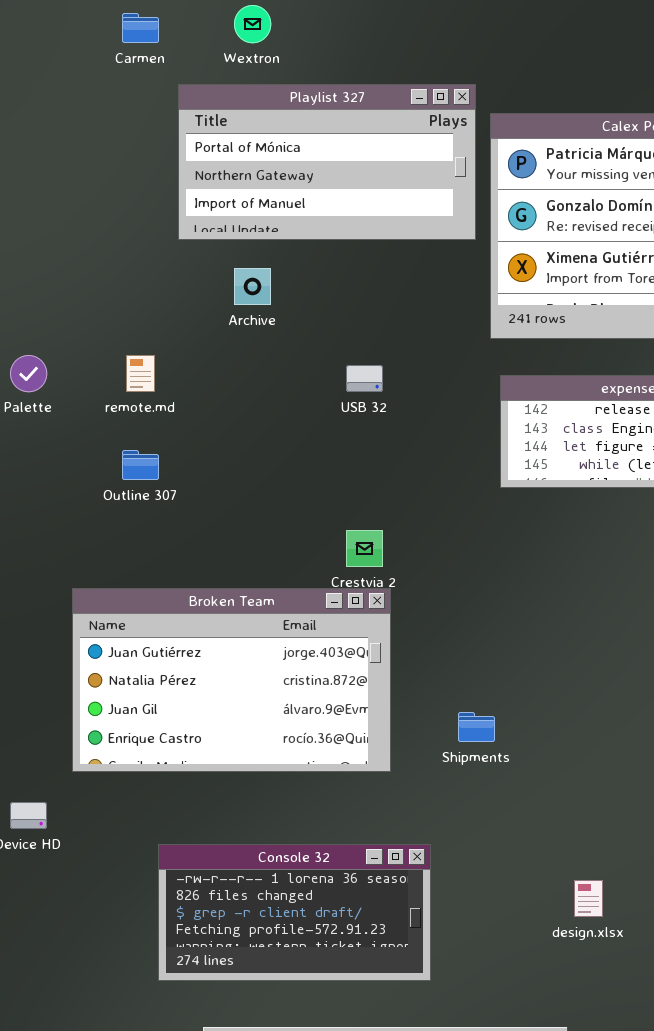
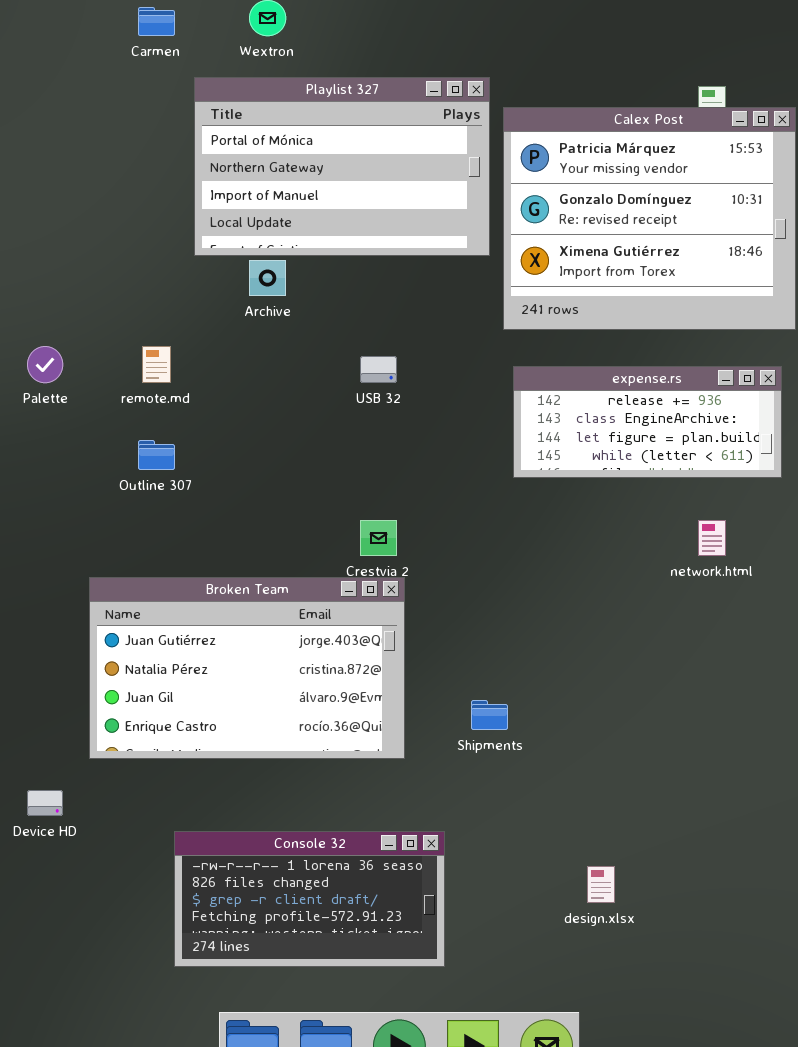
Playlist 327: [178,84,476,240] -> [194,77,490,256], resized

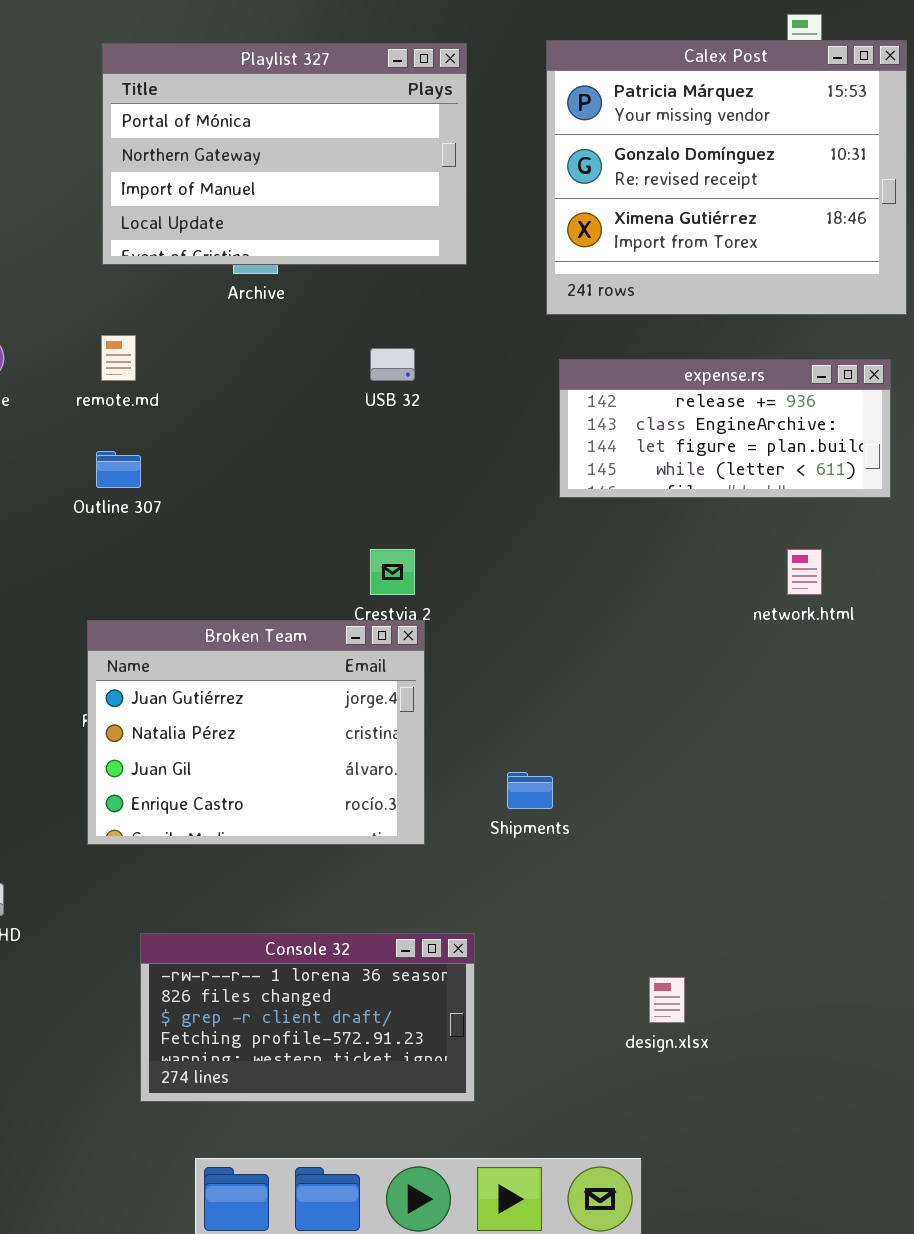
Playlist 327: [194,77,490,256] -> [102,43,467,265], moved
Broken Team: [89,577,405,759] -> [87,620,425,845], resized

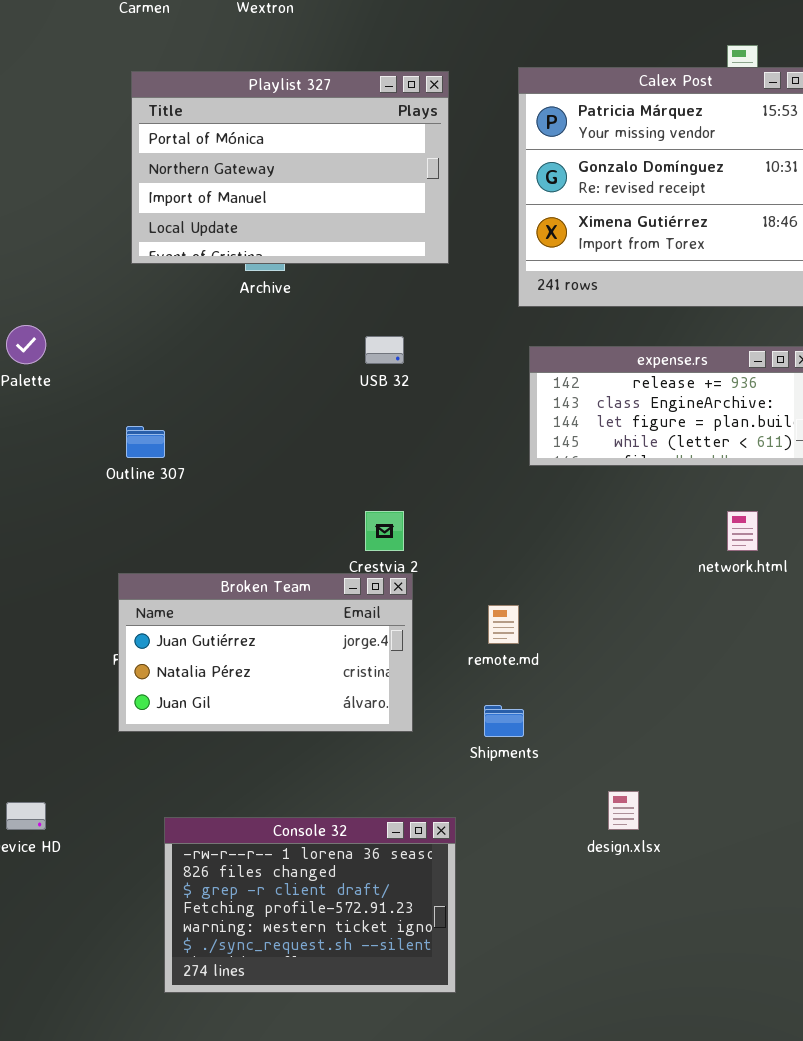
remote.md: [101,335,136,381] -> [488,605,519,644], moved
Broken Team: [87,620,425,845] -> [118,573,413,732], resized
Console 32: [140,933,475,1102] -> [164,817,456,993], resized
design.xlsx: [649,977,685,1023] -> [608,791,639,830], moved

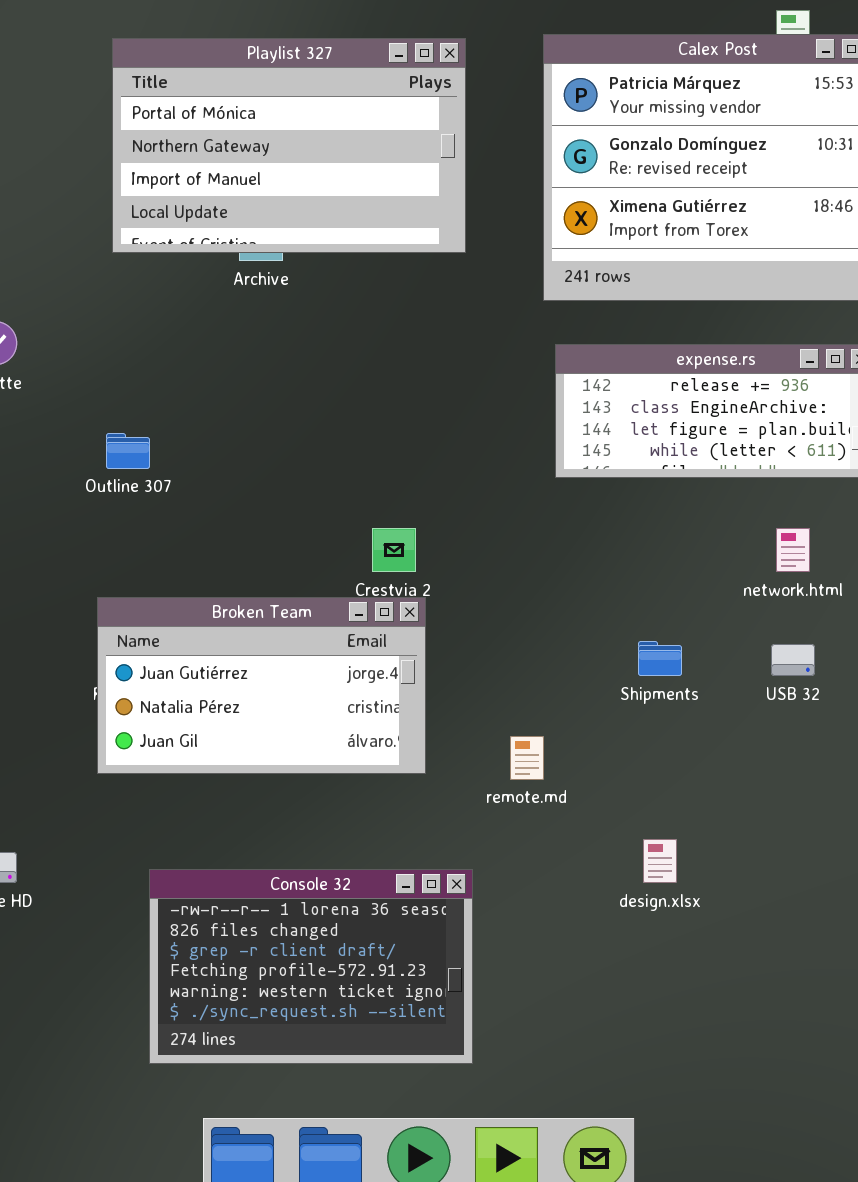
USB 32: [365,336,404,364] -> [771,644,815,676], moved
remote.md: [488,605,519,644] -> [510,736,544,780], moved
Shipments: [484,705,524,737] -> [638,641,682,676], moved

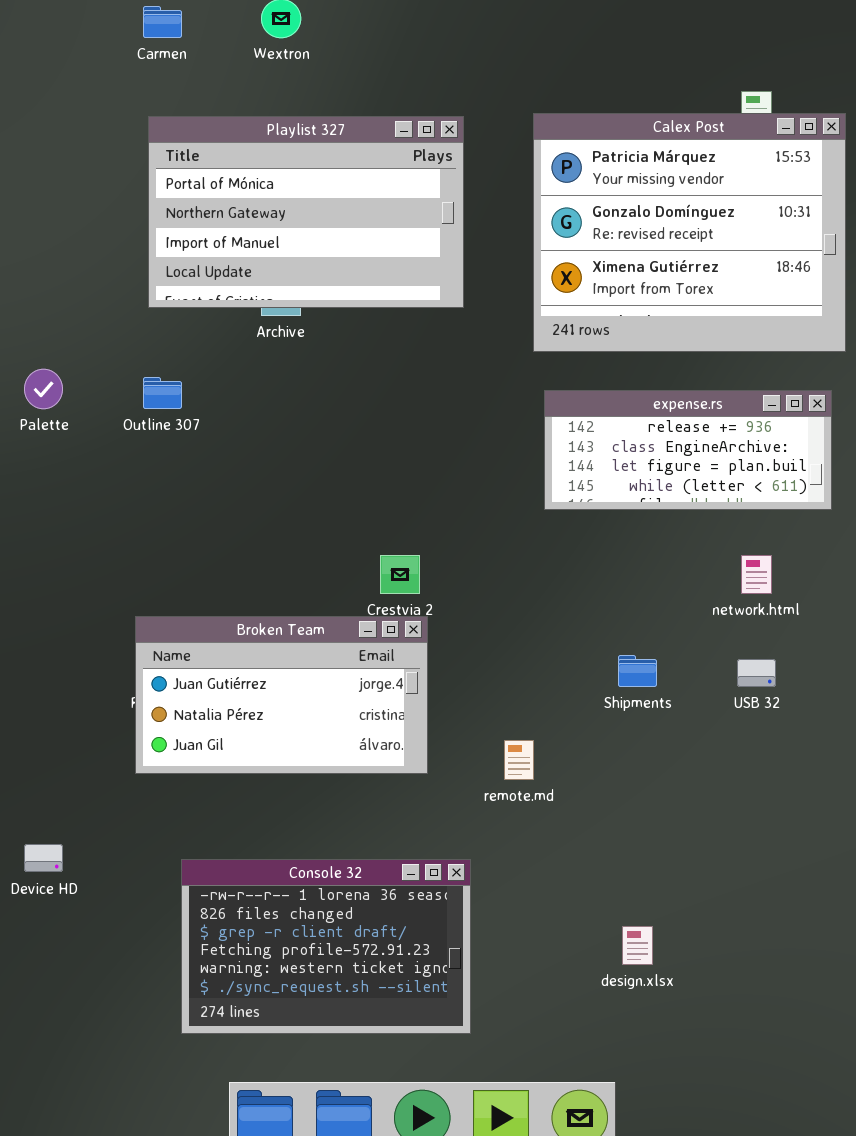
Outline 307: [106,433,150,469] -> [143,377,182,409], moved
design.xlsx: [643,839,677,883] -> [622,926,653,965], moved

